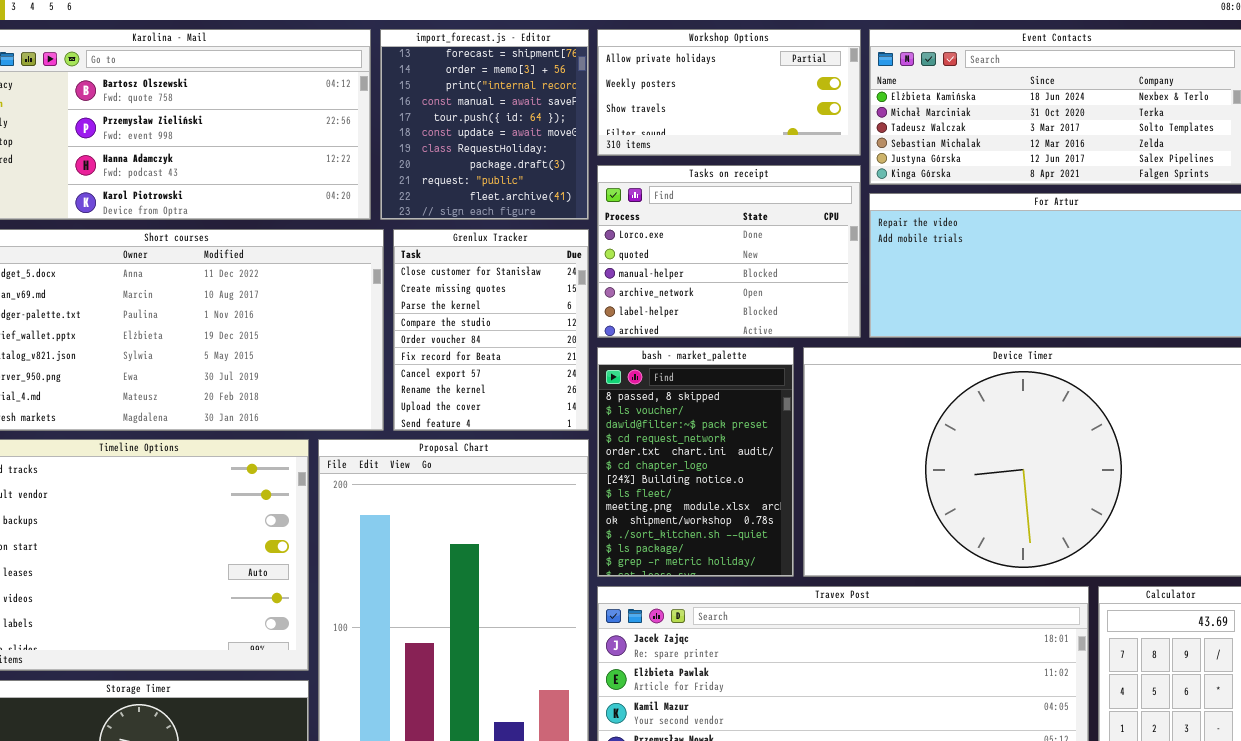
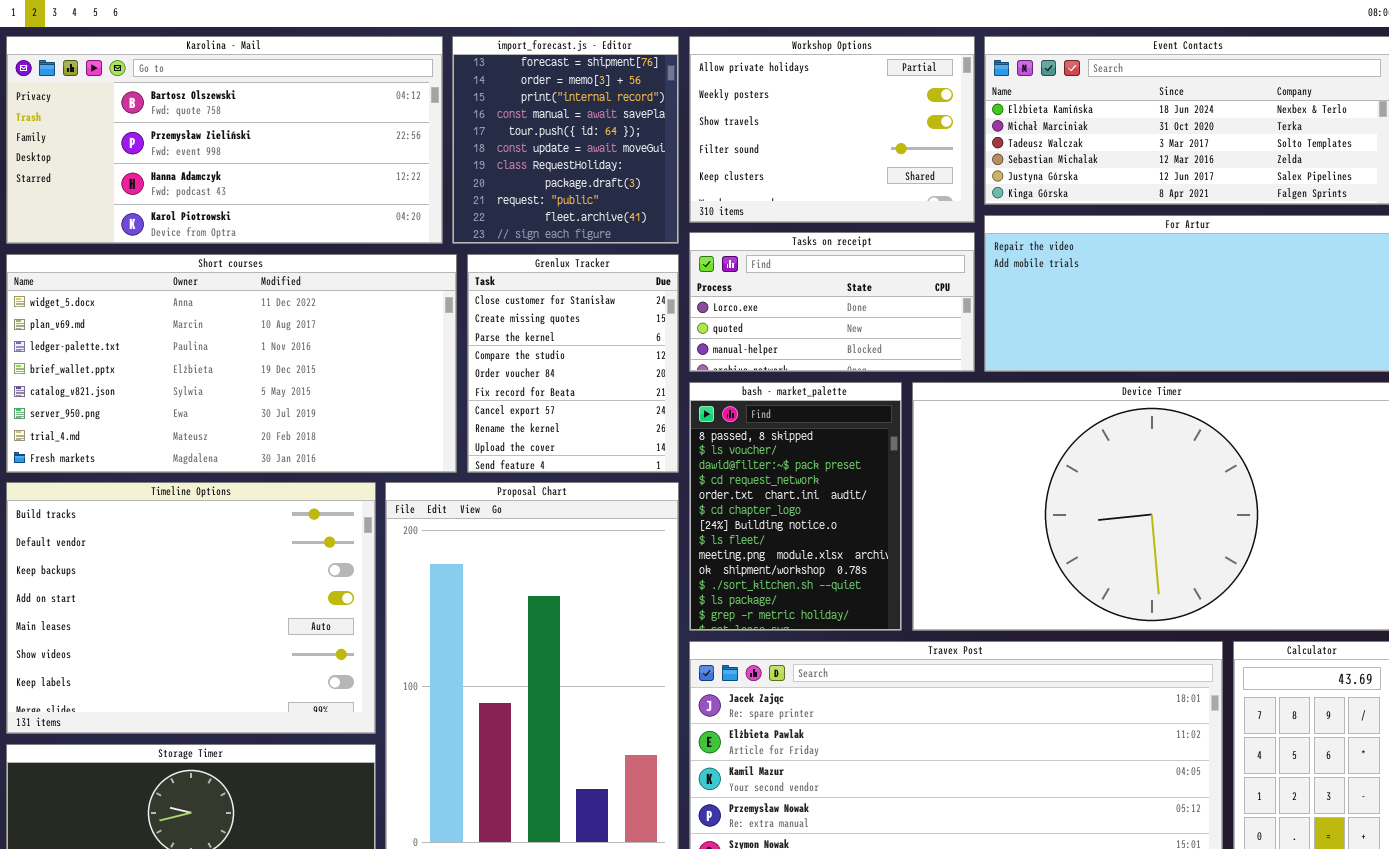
Workshop Options: [597,29,861,156] -> [689,36,975,223], resized
Tasks on receipt: [597,165,861,338] -> [689,232,975,372], resized

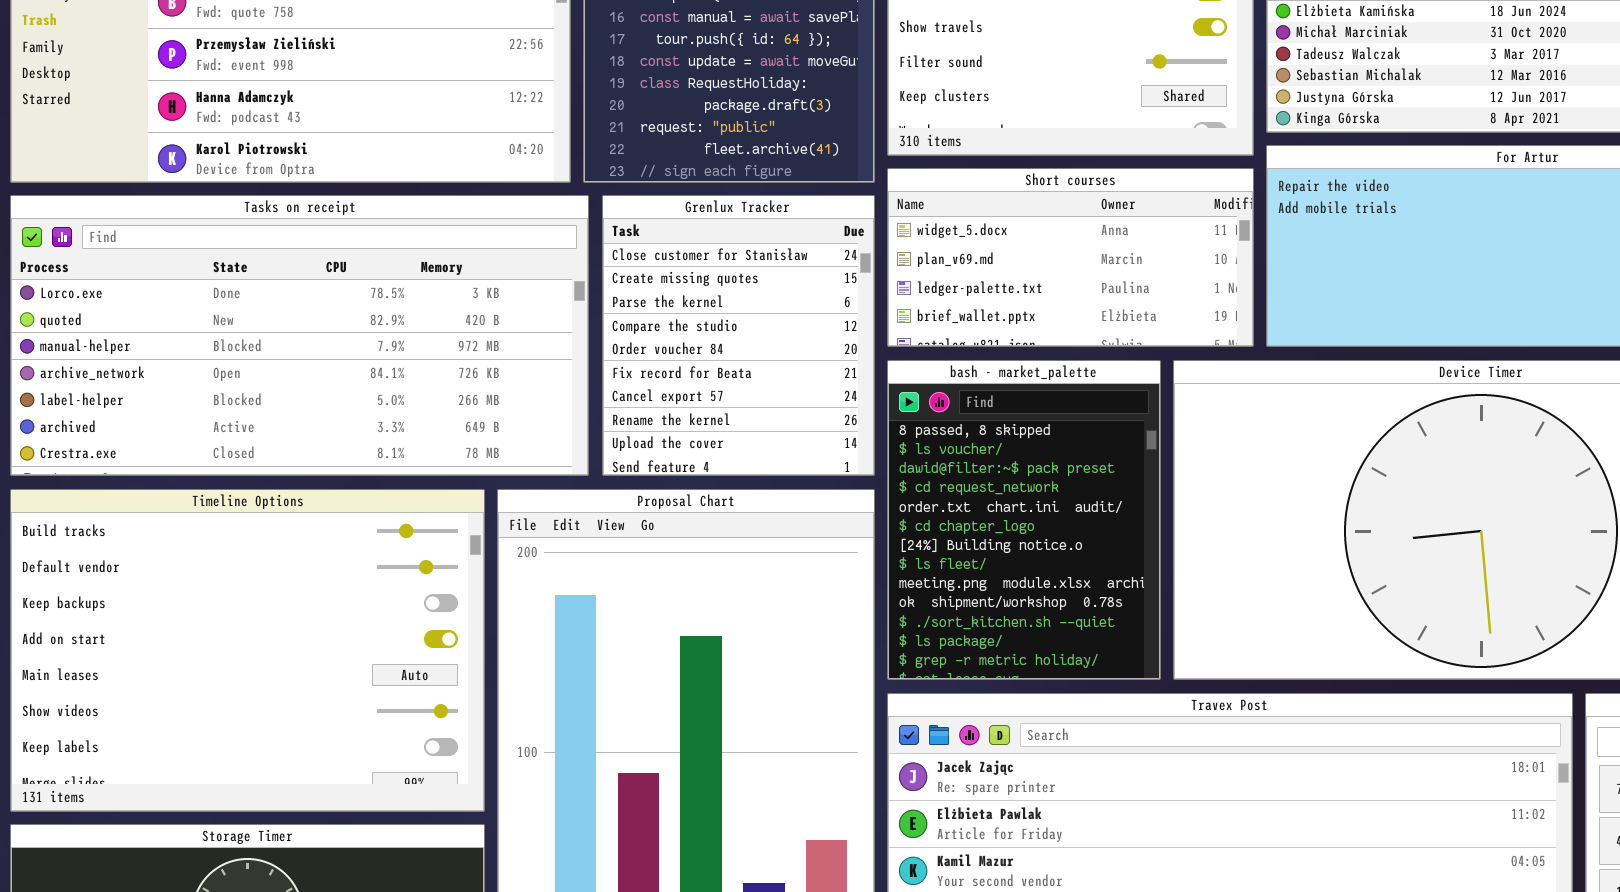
Tasks on receipt: [689,232,975,372] -> [10,195,589,476], moved, resized
Short courses: [6,254,457,473] -> [887,168,1254,347], moved, resized

